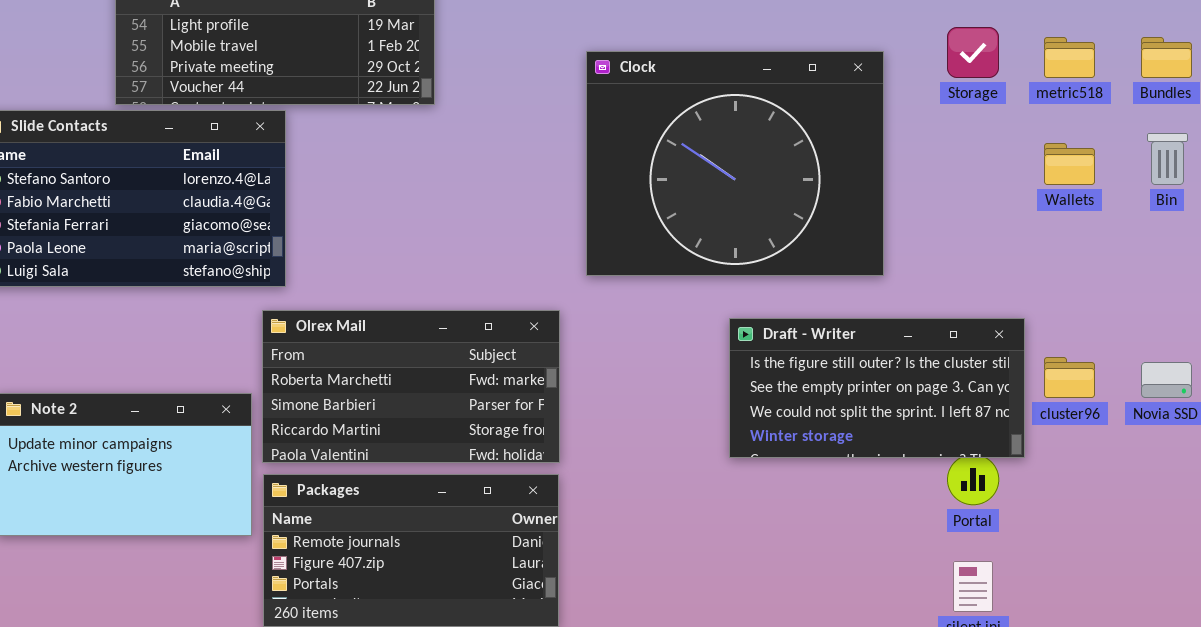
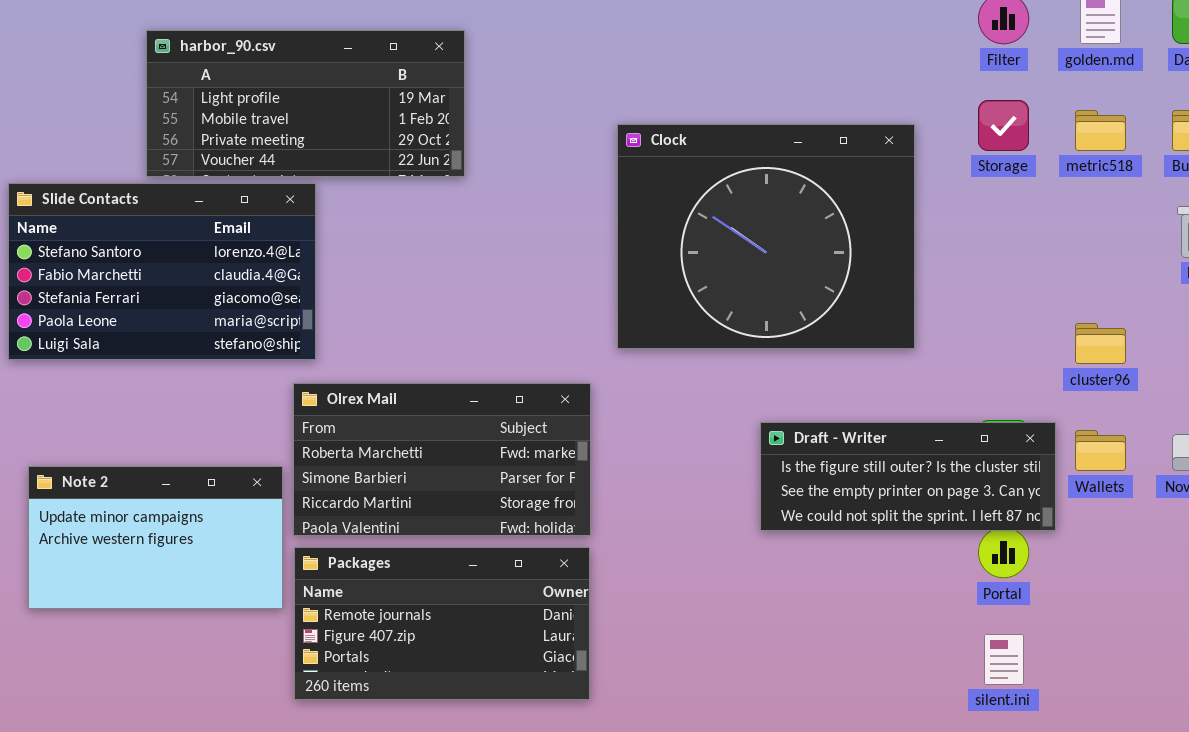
Wallets: [1044,143,1095,185] -> [1075,430,1126,471], moved
Draft - Writer: [729,318,1025,458] -> [760,422,1056,531], resized
cluster96: [1044,357,1095,398] -> [1075,323,1126,364], moved

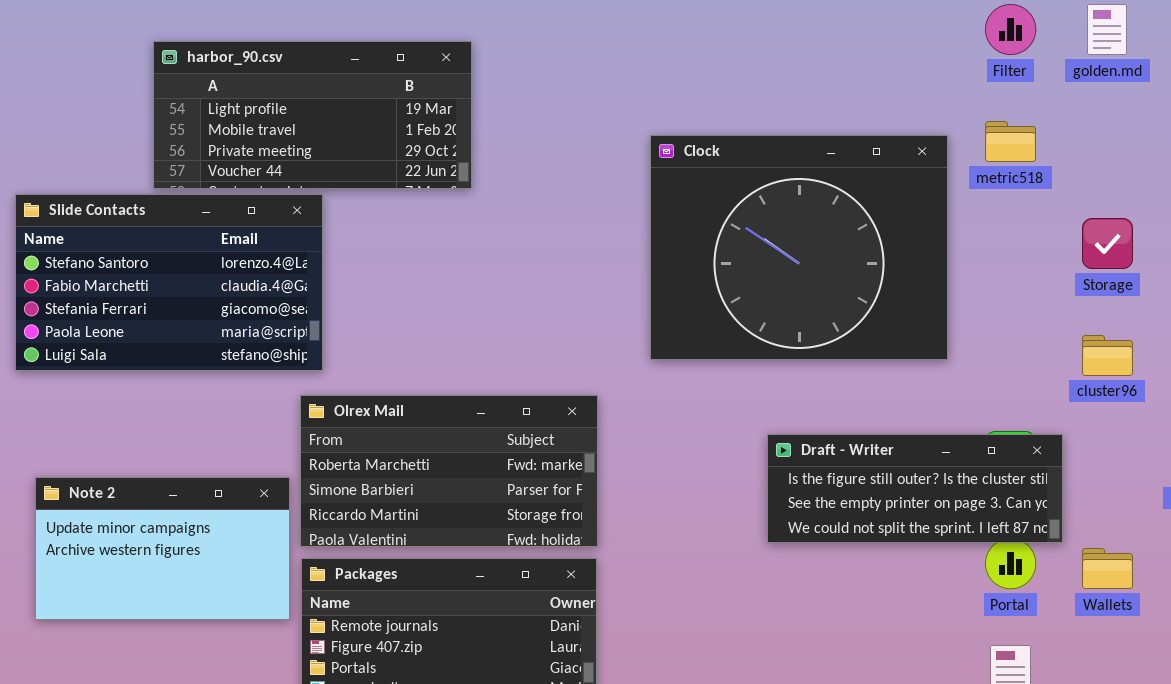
Storage: [978,100,1029,151] -> [1082,218,1133,269], moved
metric518: [1075,110,1126,151] -> [985,121,1036,162], moved
Clock: [617,124,915,349] -> [650,135,948,360], moved
Wallets: [1075,430,1126,471] -> [1082,548,1133,589], moved

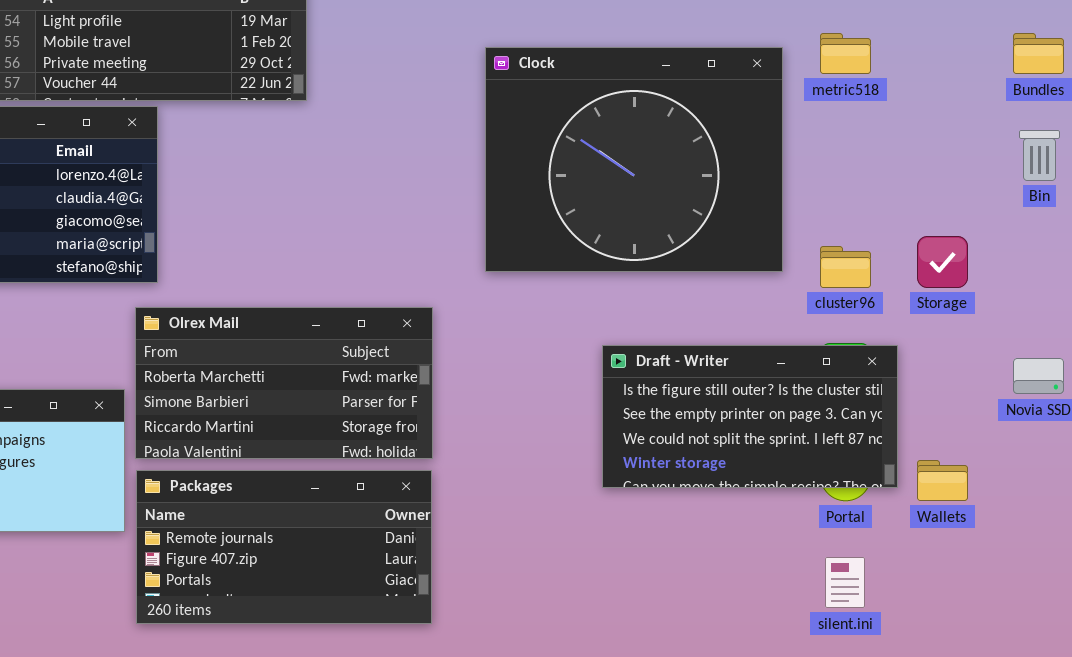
Storage: [1082,218,1133,269] -> [917,236,968,288], moved
cluster96: [1082,335,1133,376] -> [820,246,871,288], moved
Draft - Writer: [767,434,1063,543] -> [602,345,898,488], resized

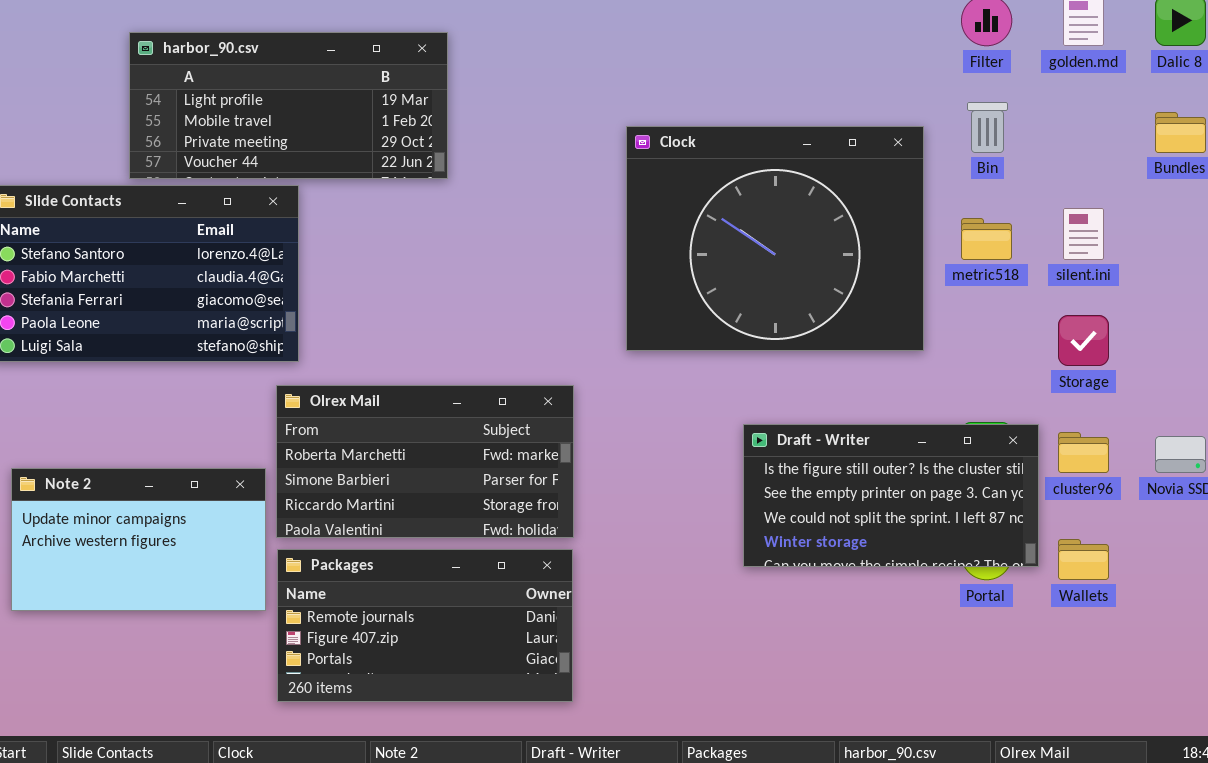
metric518: [820,33,871,74] -> [961,218,1012,260], moved
Bin: [1019,130,1060,181] -> [967,102,1008,153], moved
cluster96: [820,246,871,288] -> [1058,432,1109,473], moved
silent.ini: [825,557,865,608] -> [1063,208,1104,260], moved

